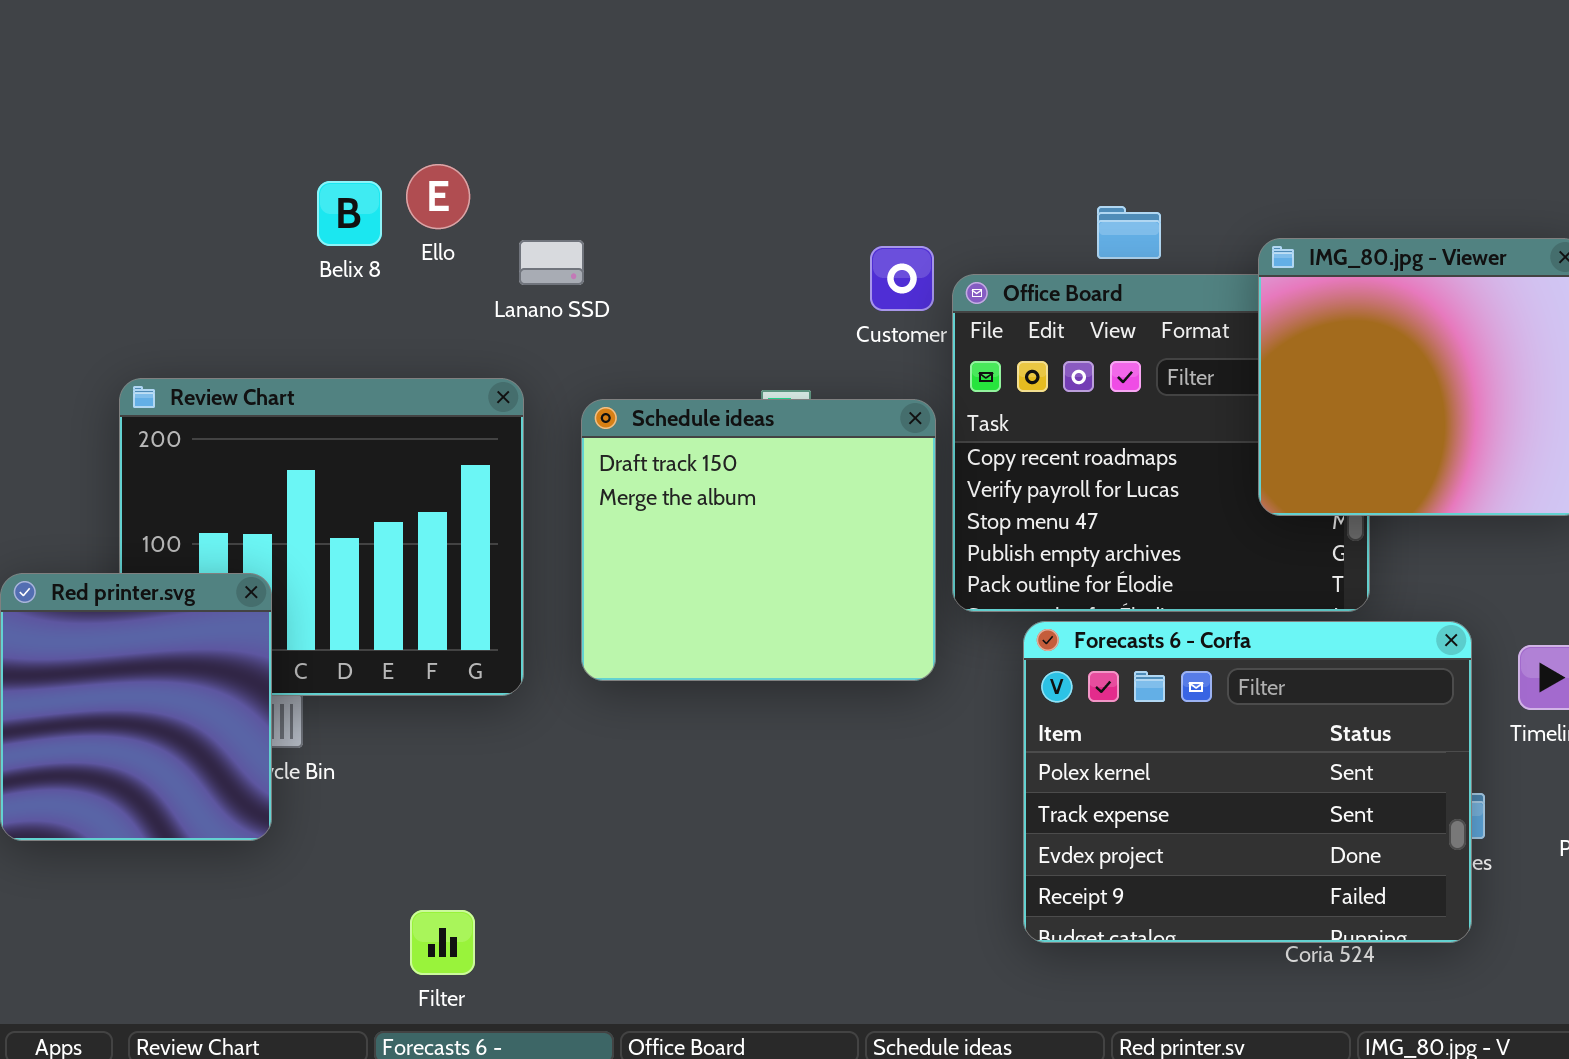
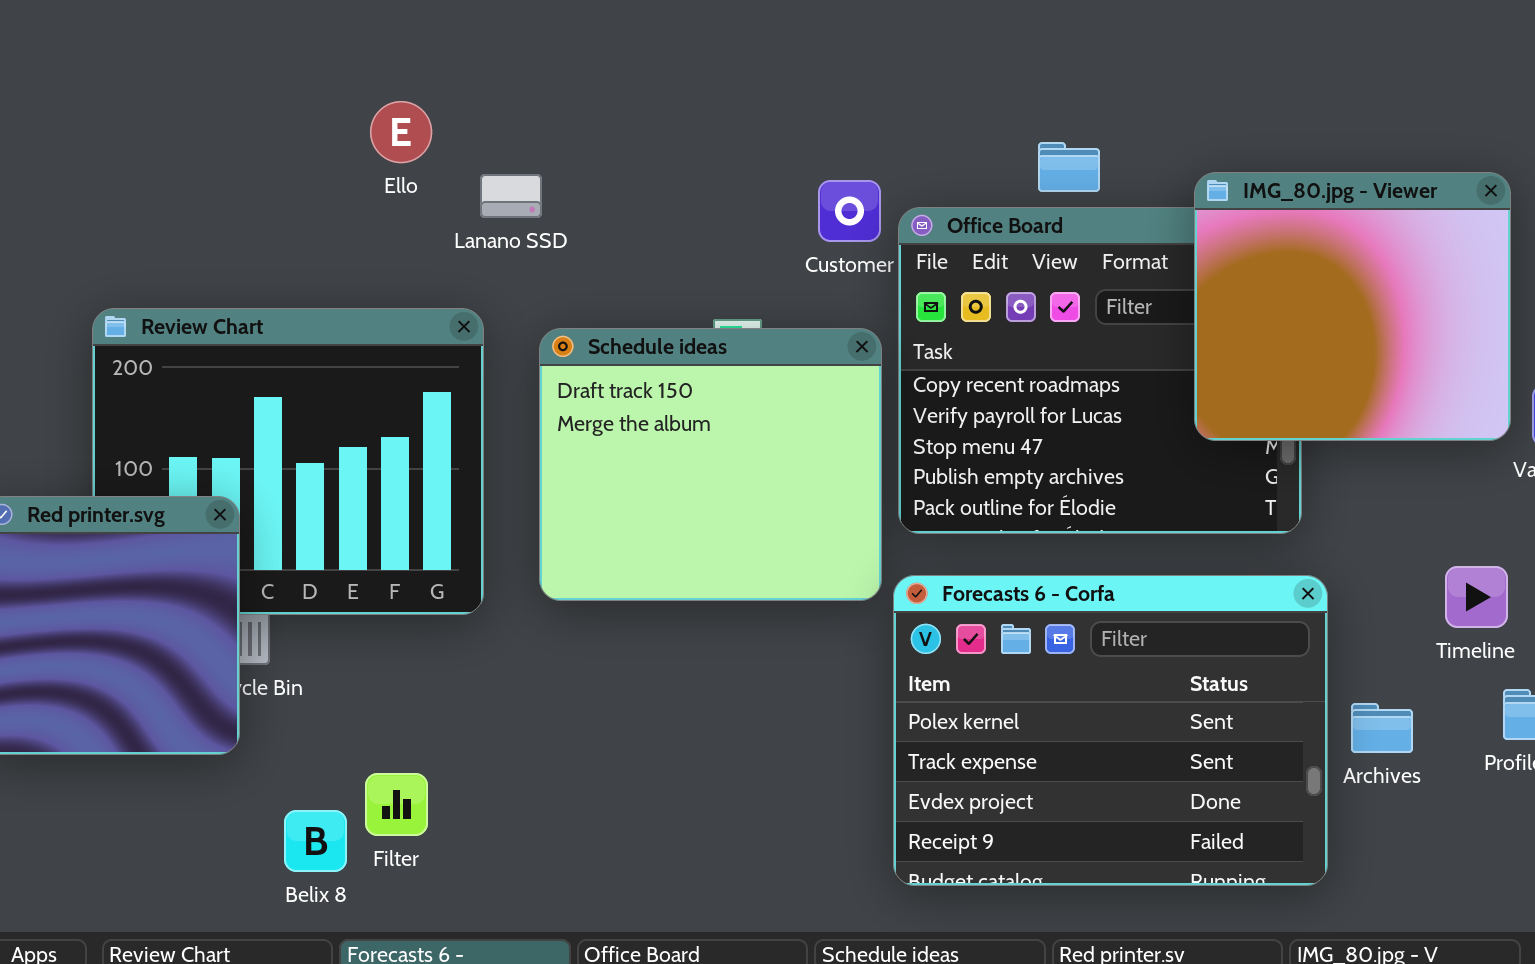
Belix 8: [317,181,382,246] -> [284,810,347,872], moved
Forecasts 6 - Corfa: [1023,621,1472,943] -> [893,575,1328,886], moved
Filter: [410,910,475,975] -> [365,773,428,836], moved

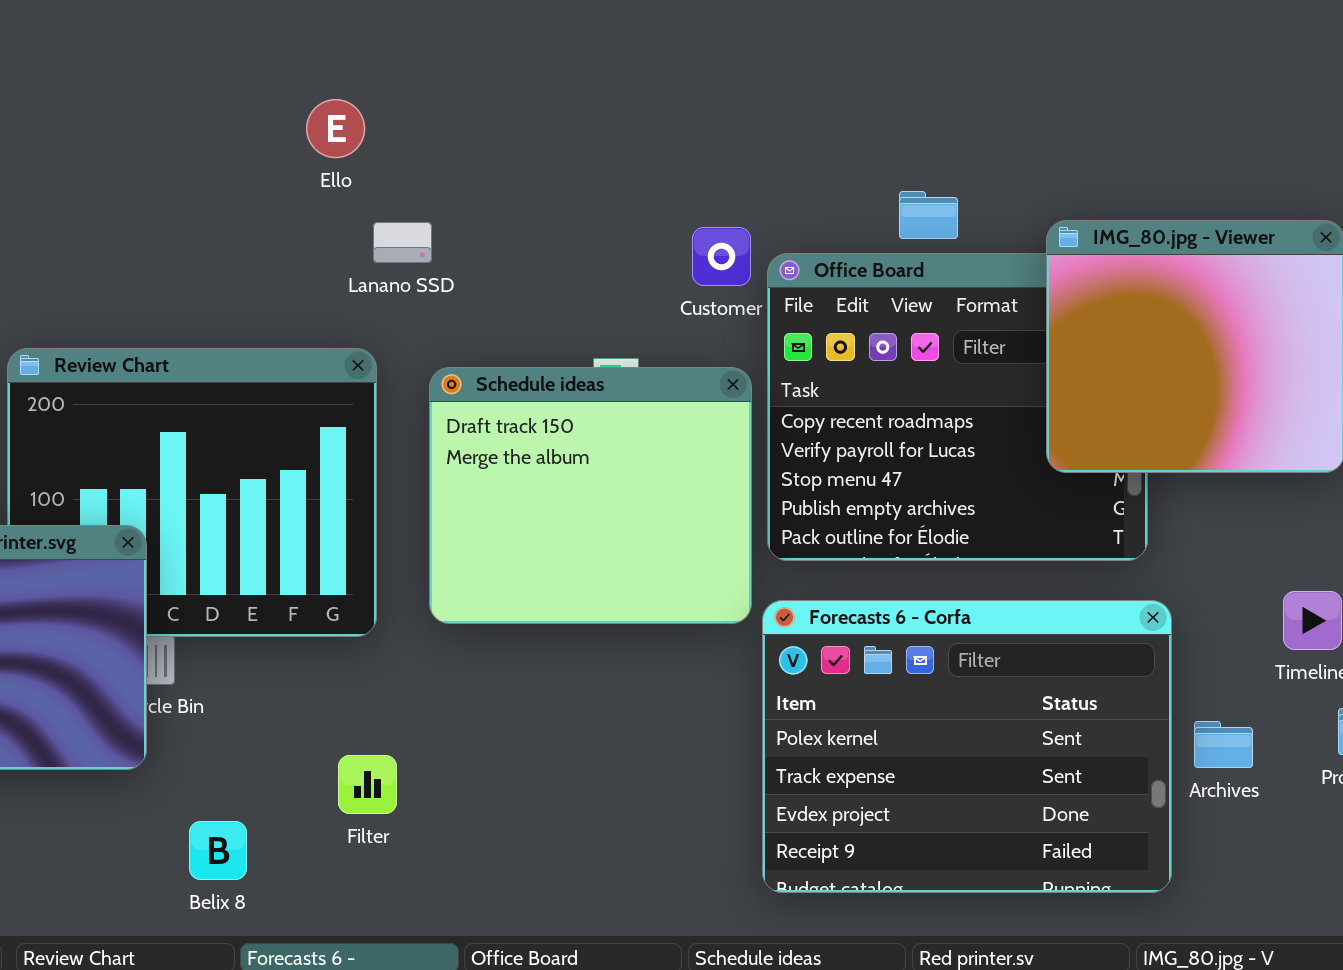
Ello: [370,101,432,163] -> [306,99,365,158], moved
Filter: [365,773,428,836] -> [338,755,397,814], moved

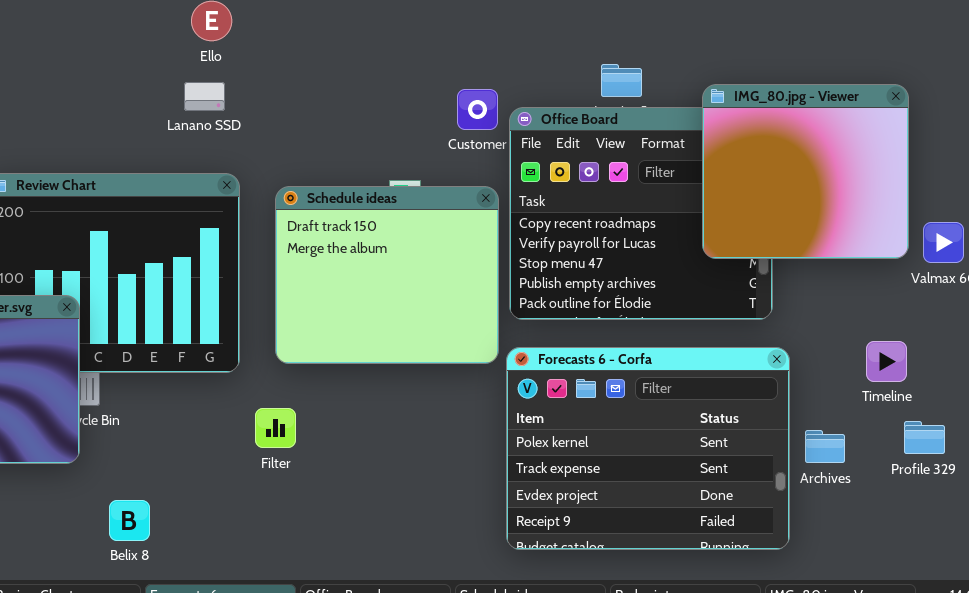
Lanano SSD: [373,222,432,263] -> [184,82,225,111], moved
Filter: [338,755,397,814] -> [255,408,296,448], moved

